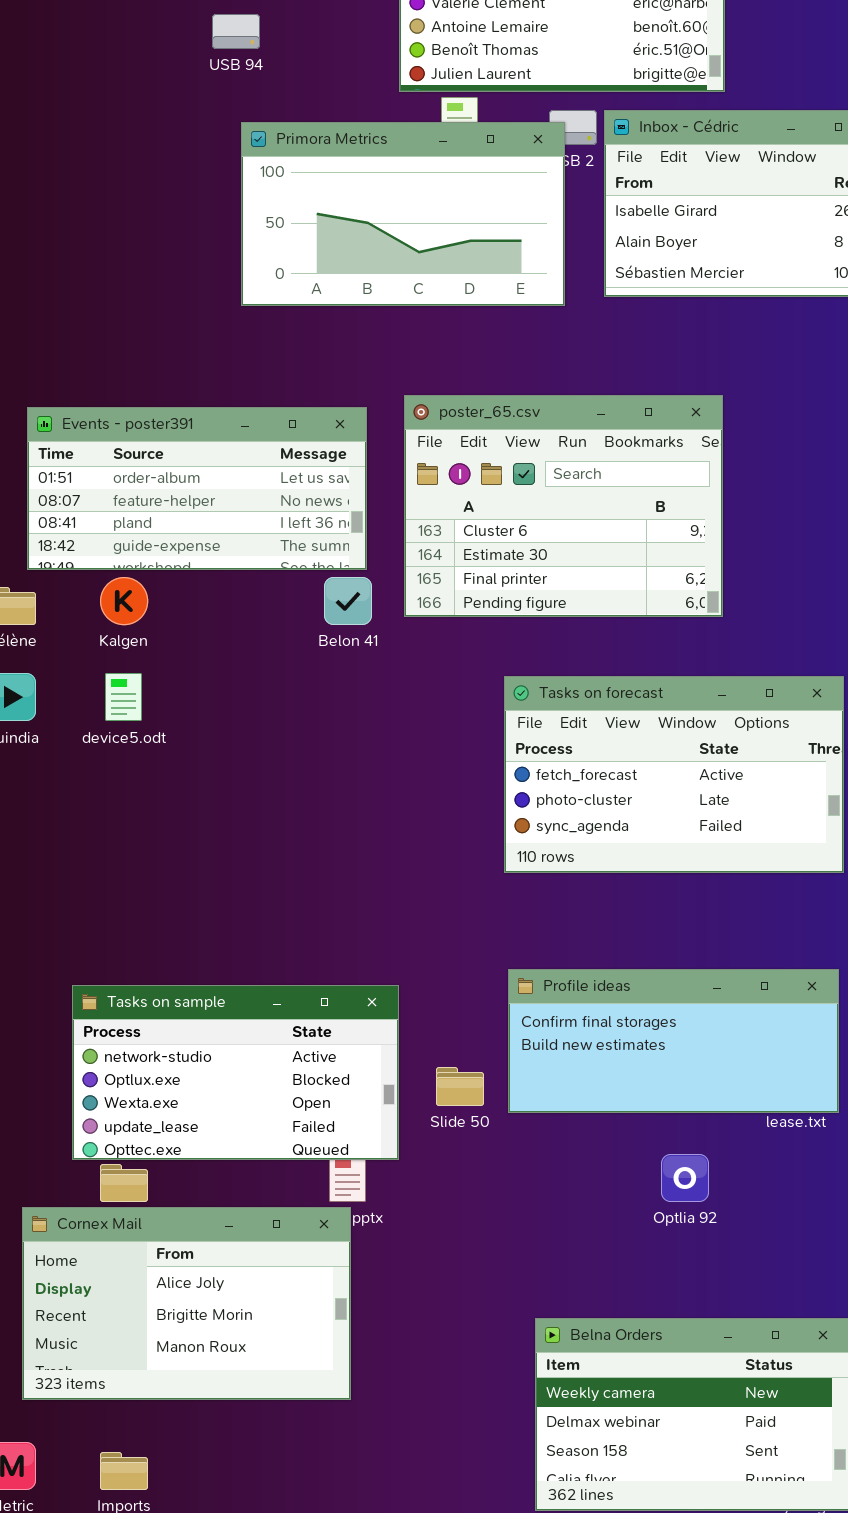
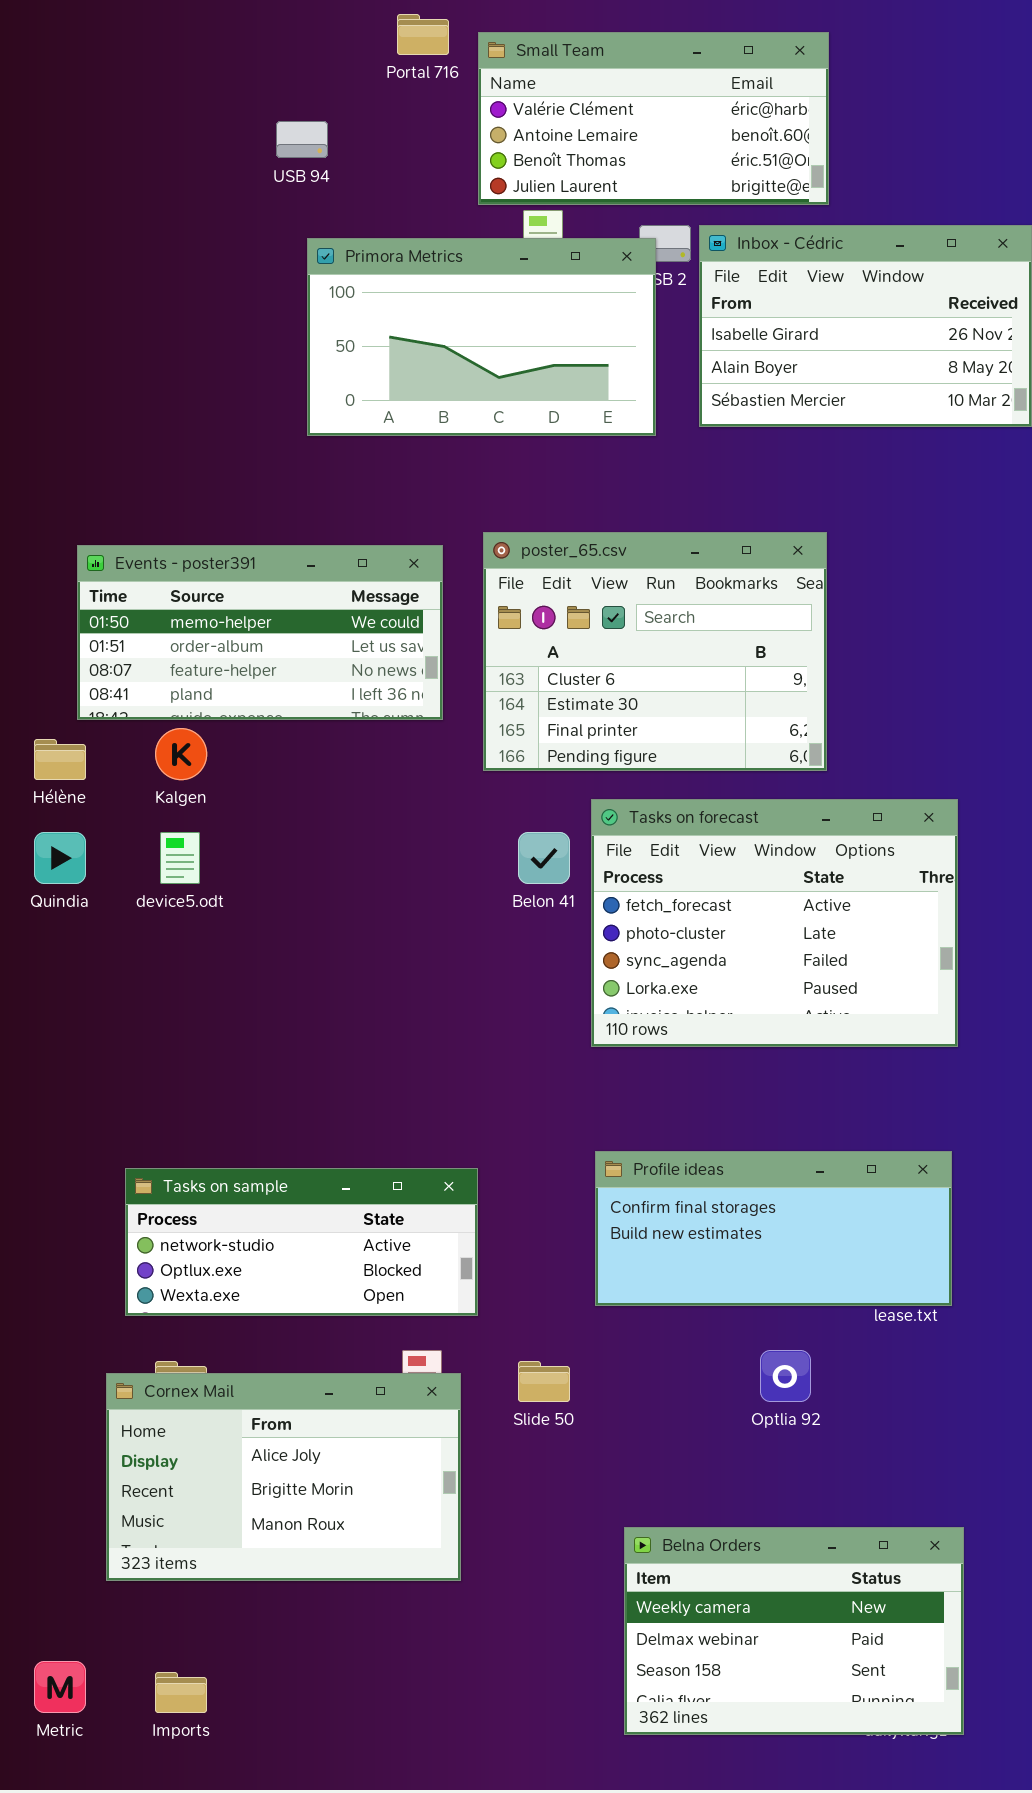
Events - poster391: [27,407,367,570] -> [77,545,443,720], scrolled up 1 row
Belon 41: [324,577,372,625] -> [518,832,570,884], moved
Tasks on forecast: [504,676,844,873] -> [591,799,958,1047], resized
Tasks on sample: [72,985,399,1160] -> [125,1168,478,1316], resized
Slide 50: [436,1067,484,1106] -> [518,1361,570,1402], moved
Cornex Mail: [22,1207,351,1400] -> [106,1373,461,1581], moved

